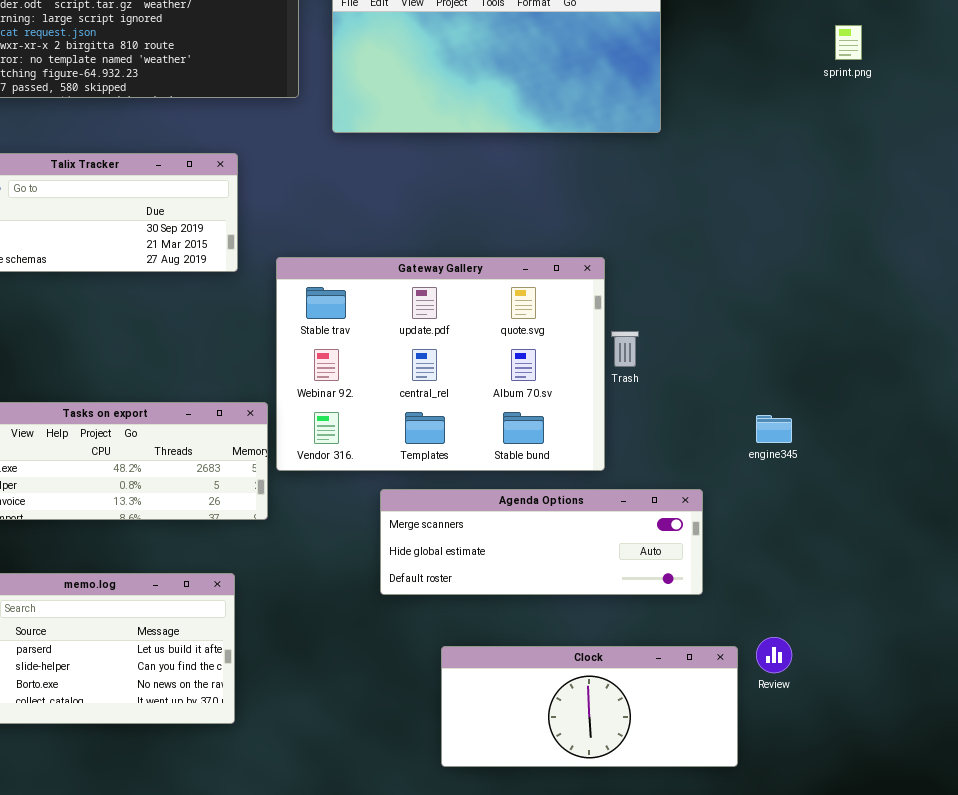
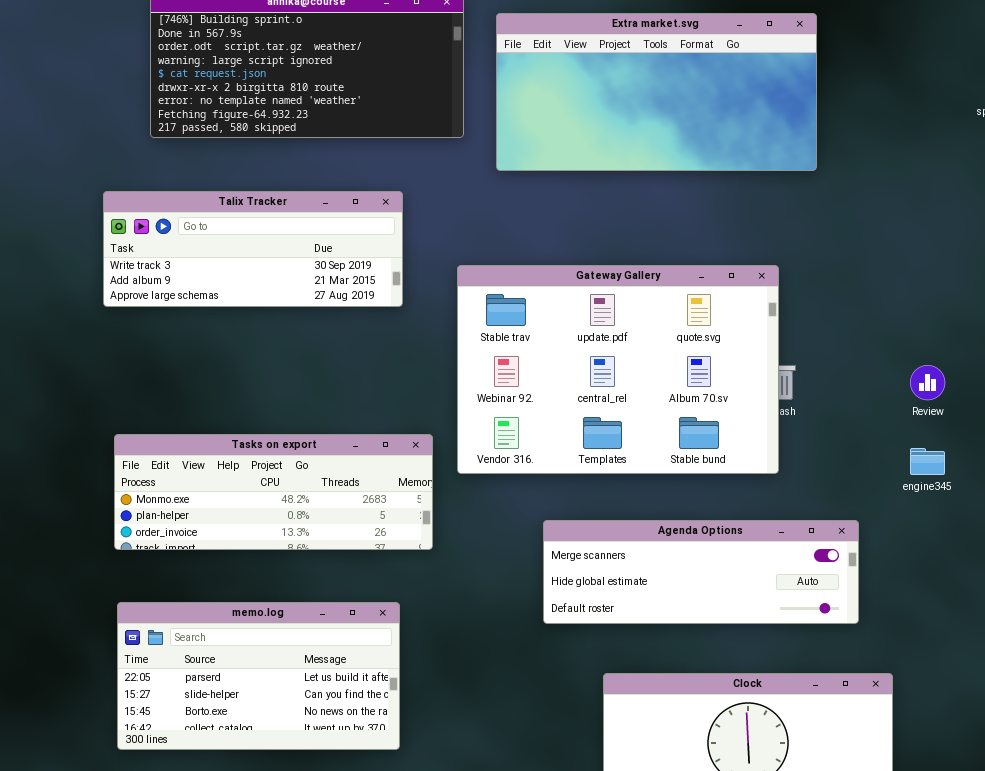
Gateway Gallery: [276,257,605,471] -> [457,265,779,474], moved
Review: [756,637,792,673] -> [910,365,945,400], moved

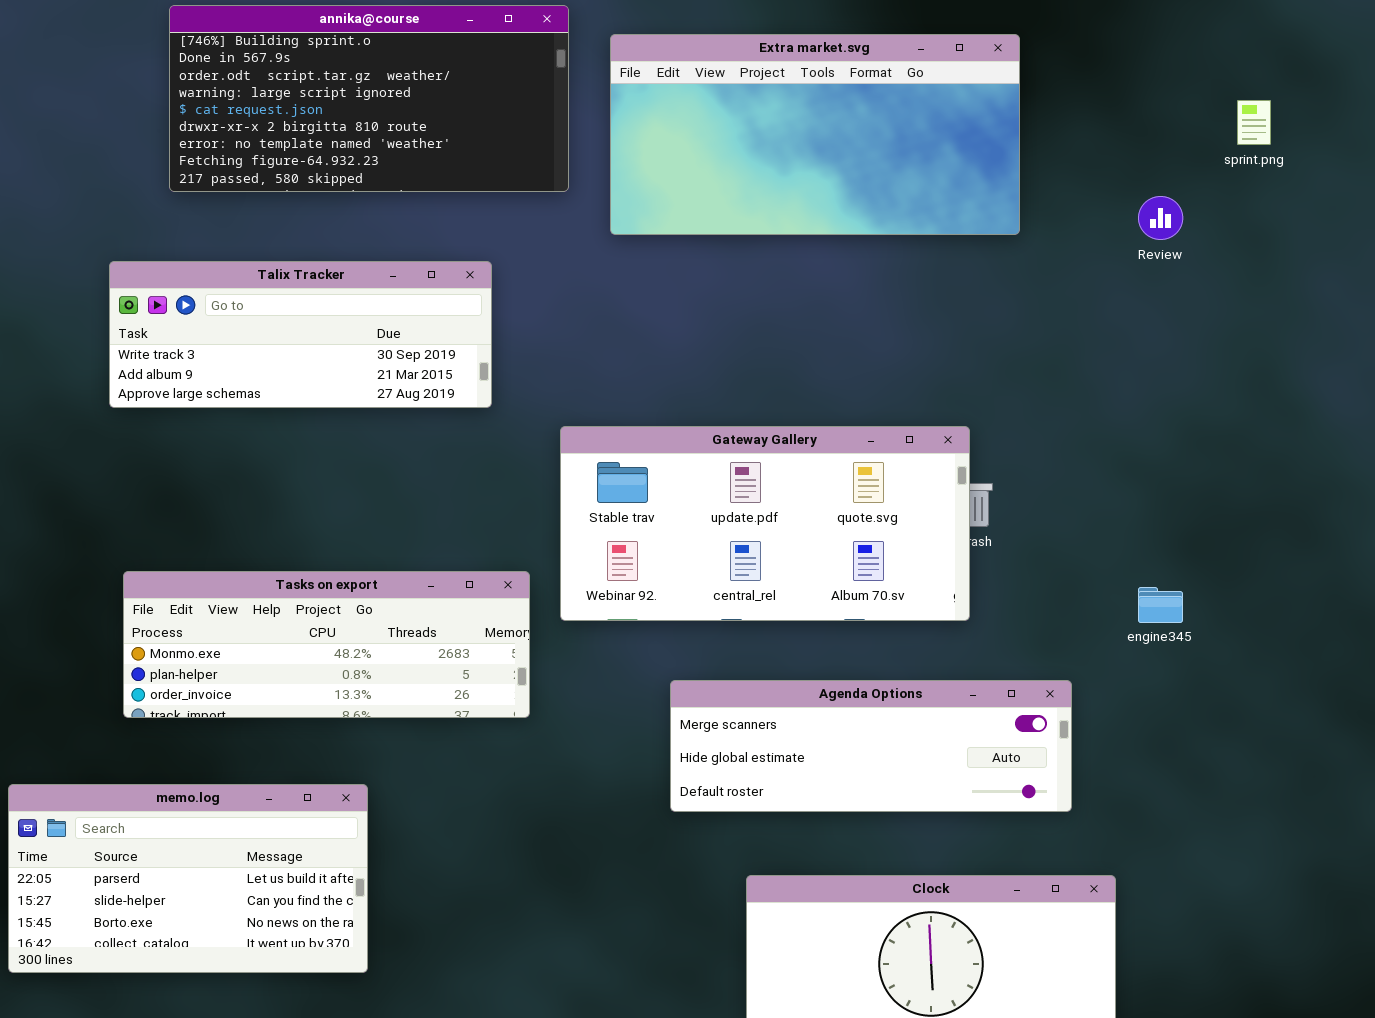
Gateway Gallery: [457,265,779,474] -> [560,426,970,621], resized
Review: [910,365,945,400] -> [1138,196,1183,240], moved
memo.log: [117,602,400,750] -> [8,784,368,973], moved

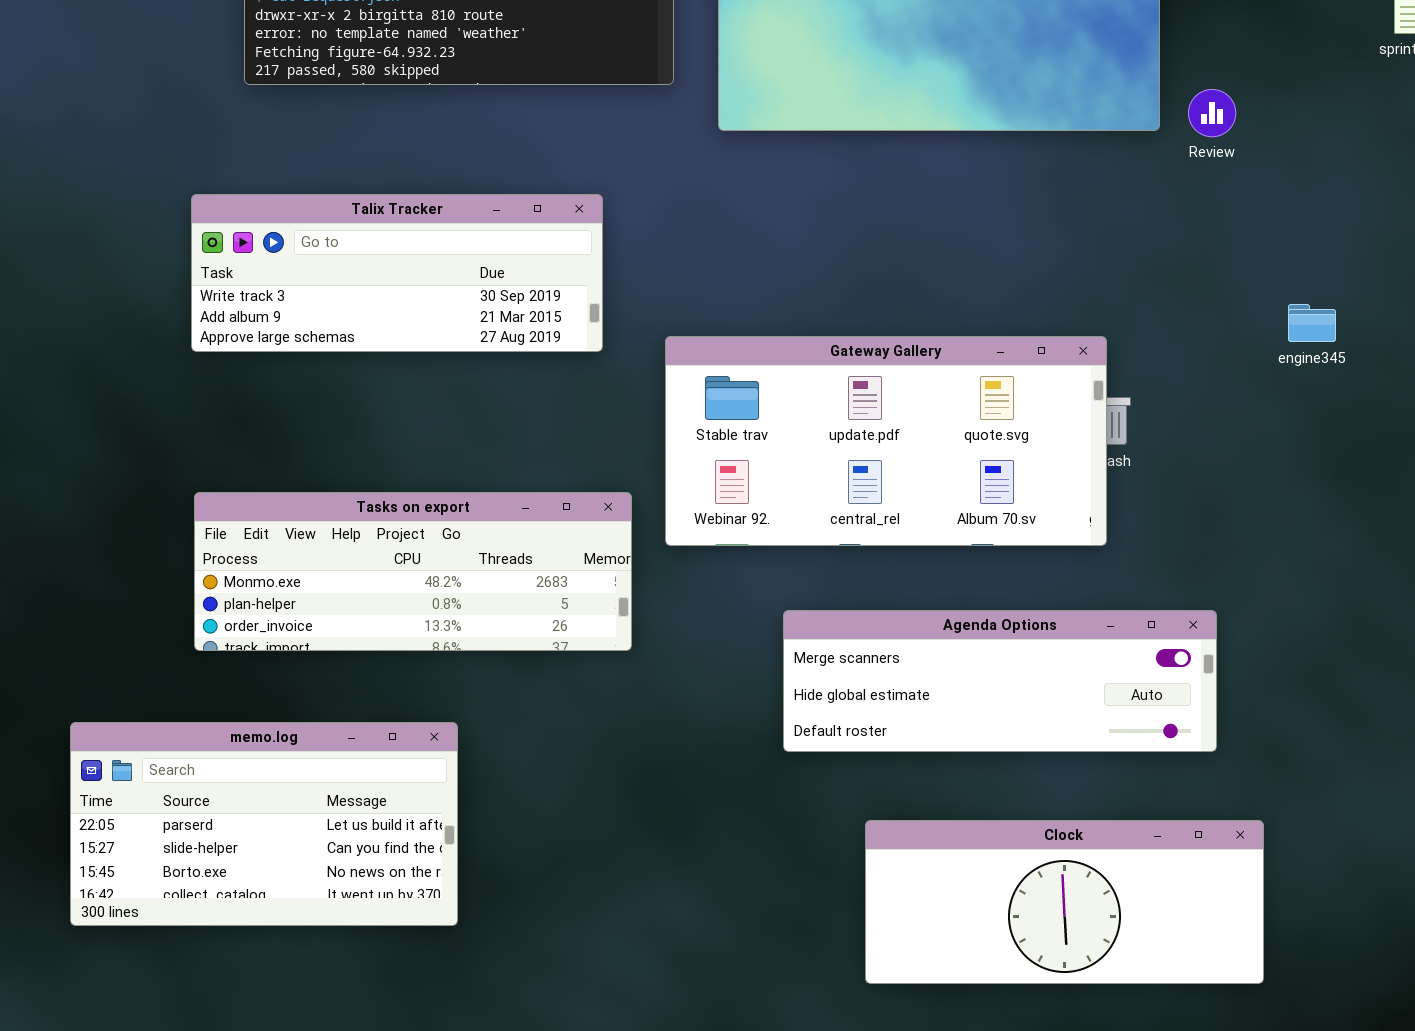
Review: [1138,196,1183,240] -> [1188,89,1236,137], moved
Talix Tracker: [109,261,492,408] -> [191,194,603,352], moved
engine345: [1138,587,1183,623] -> [1288,304,1336,342], moved

